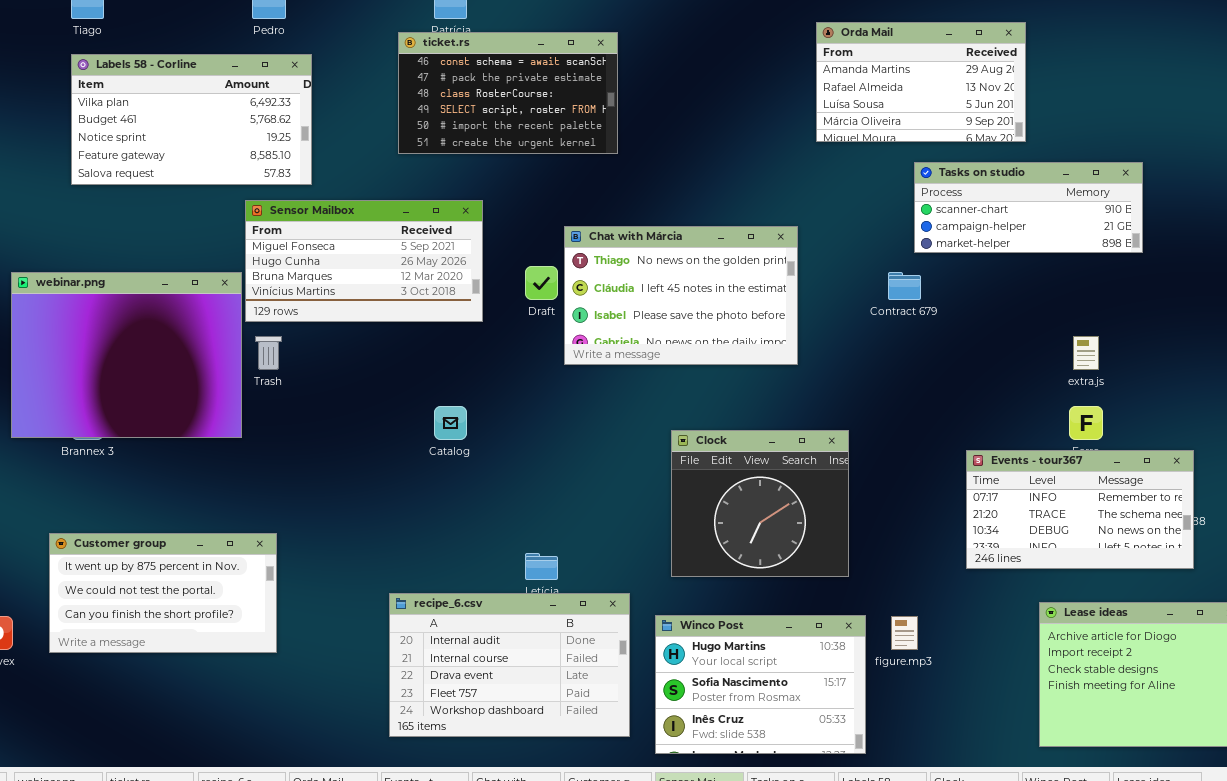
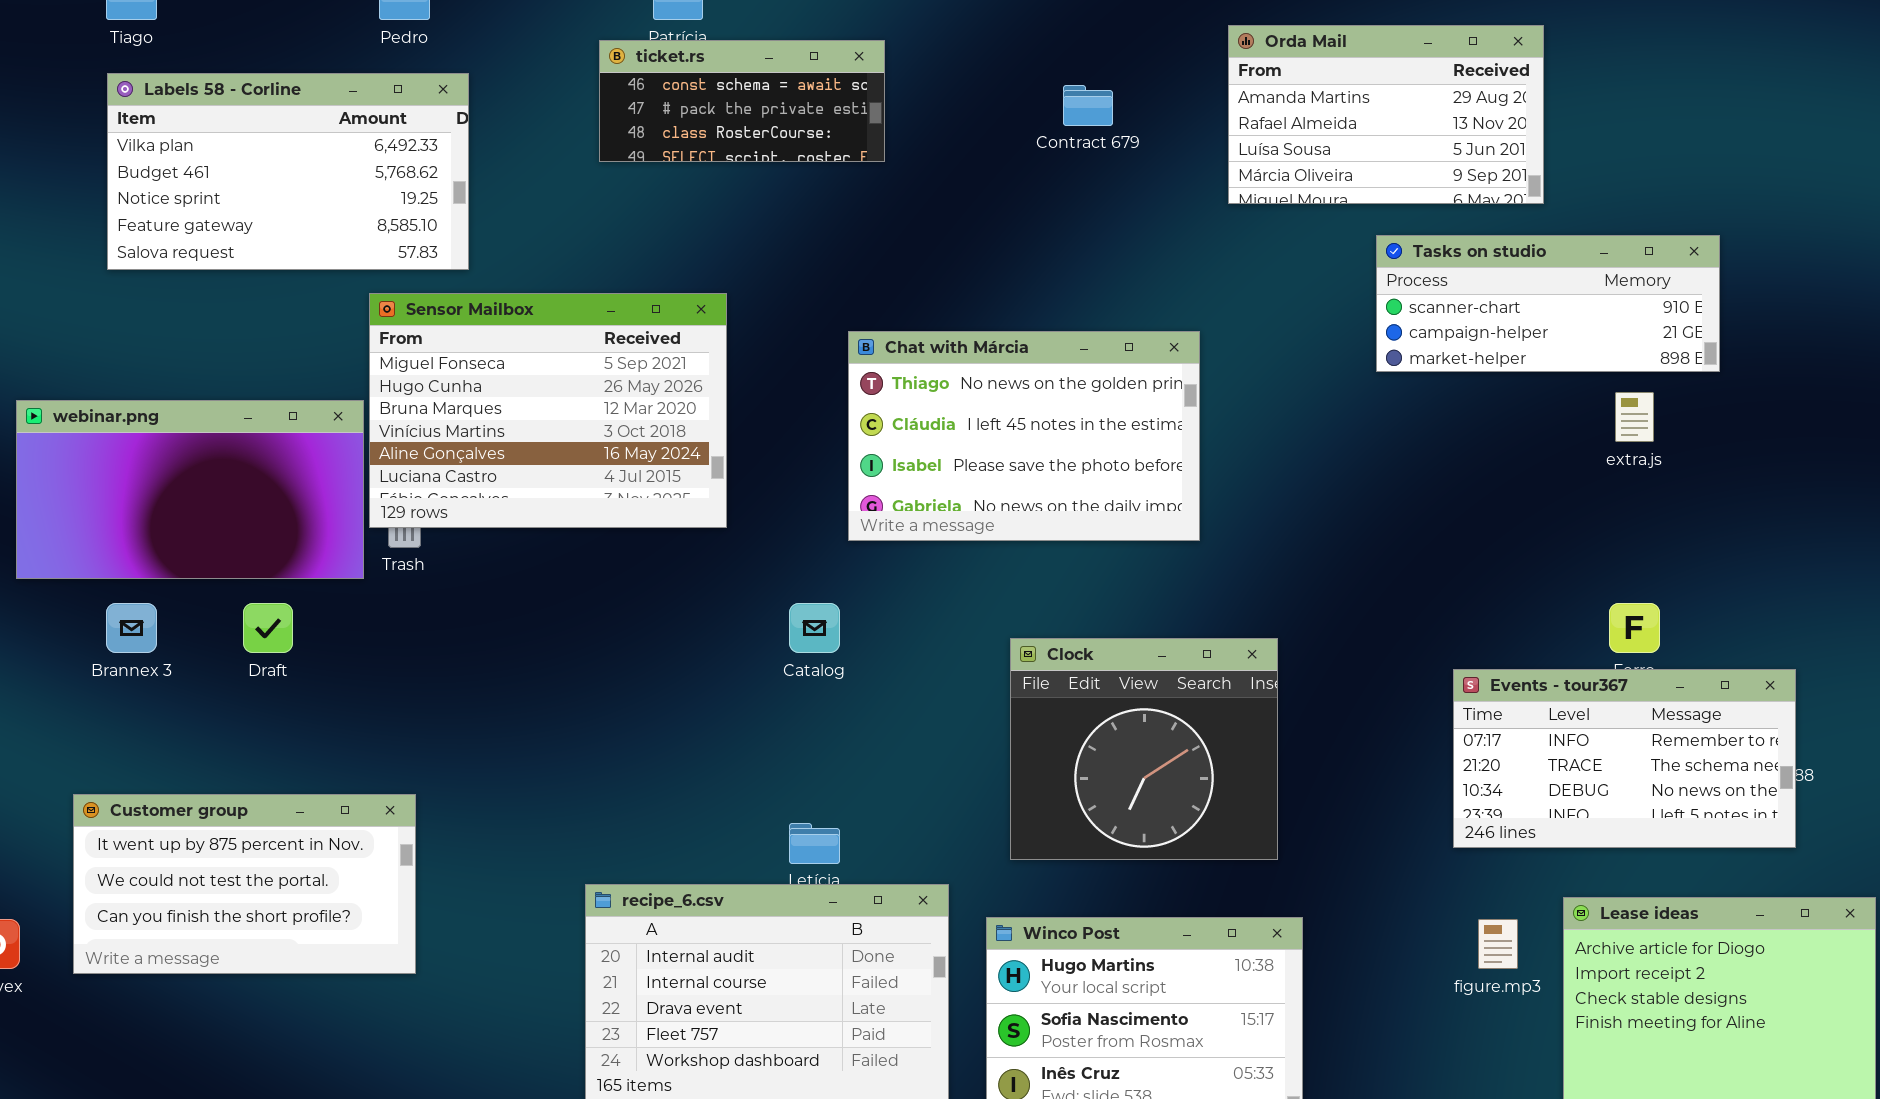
ticket.rs: [398,32,618,154] -> [599,40,885,162], resized
Sensor Mailbox: [245,200,483,322] -> [369,293,727,528], resized
Draft: [525,266,558,300] -> [243,603,293,653], moved
webinar.png: [11,272,242,438] -> [16,400,364,579], resized
Contract 679: [888,272,921,300] -> [1063,85,1113,126], moved
extra.js: [1073,336,1099,370] -> [1615,392,1654,442], moved
Catalog: [434,406,467,440] -> [789,603,840,653], moved
figure.mp3: [891,616,918,650] -> [1478,919,1518,969], moved

